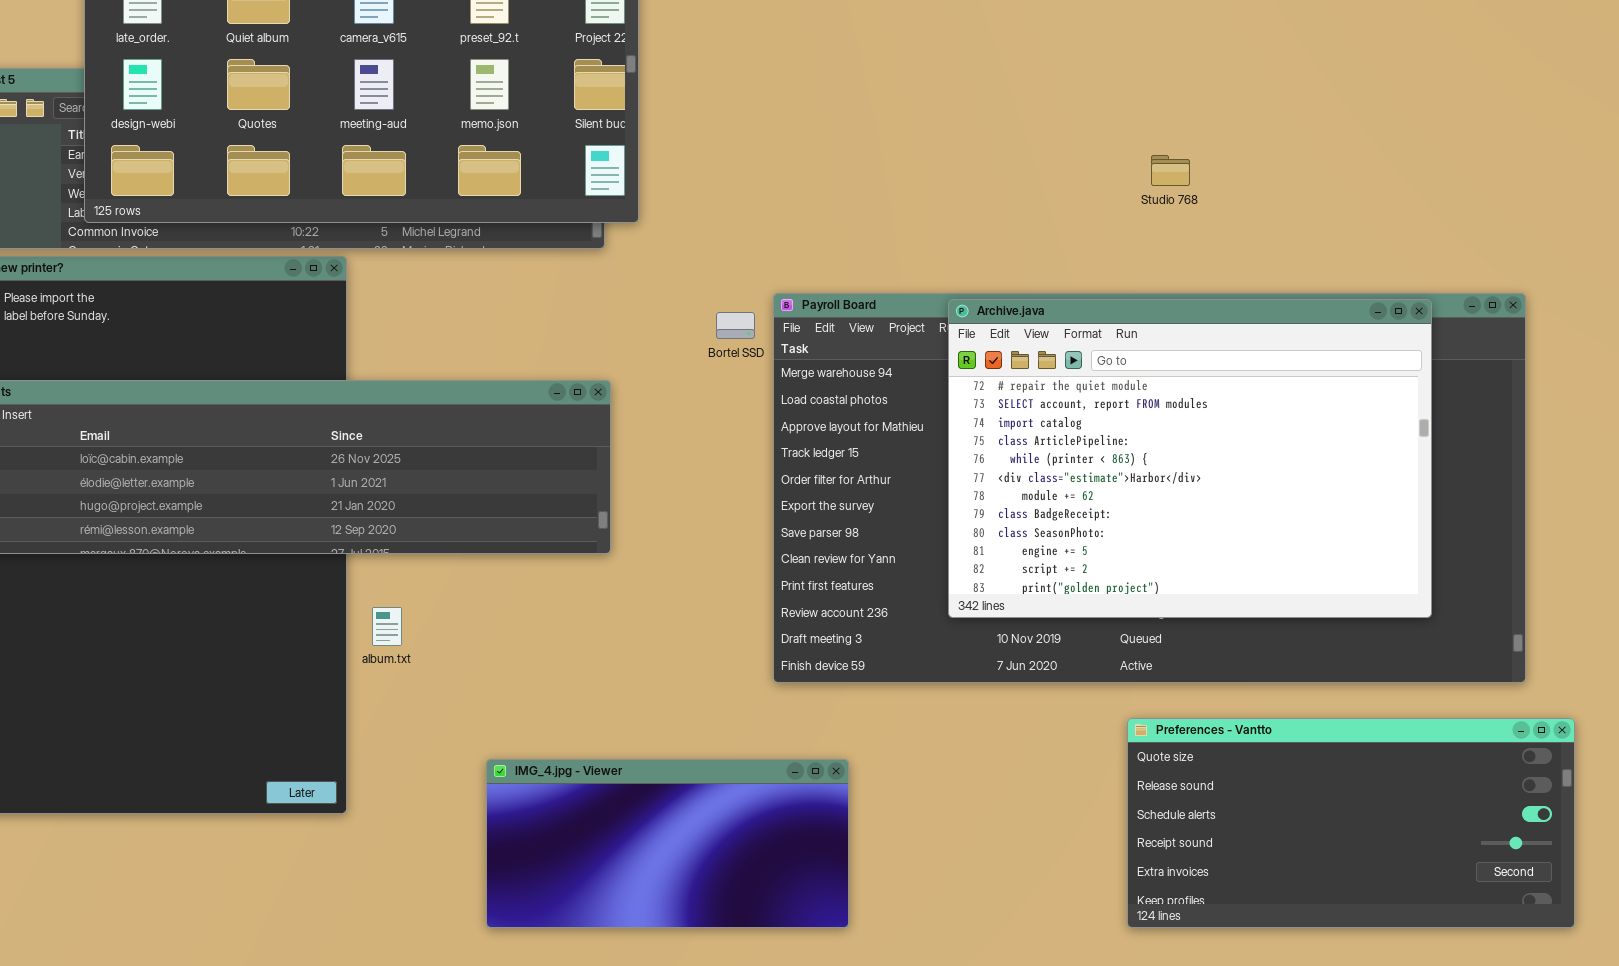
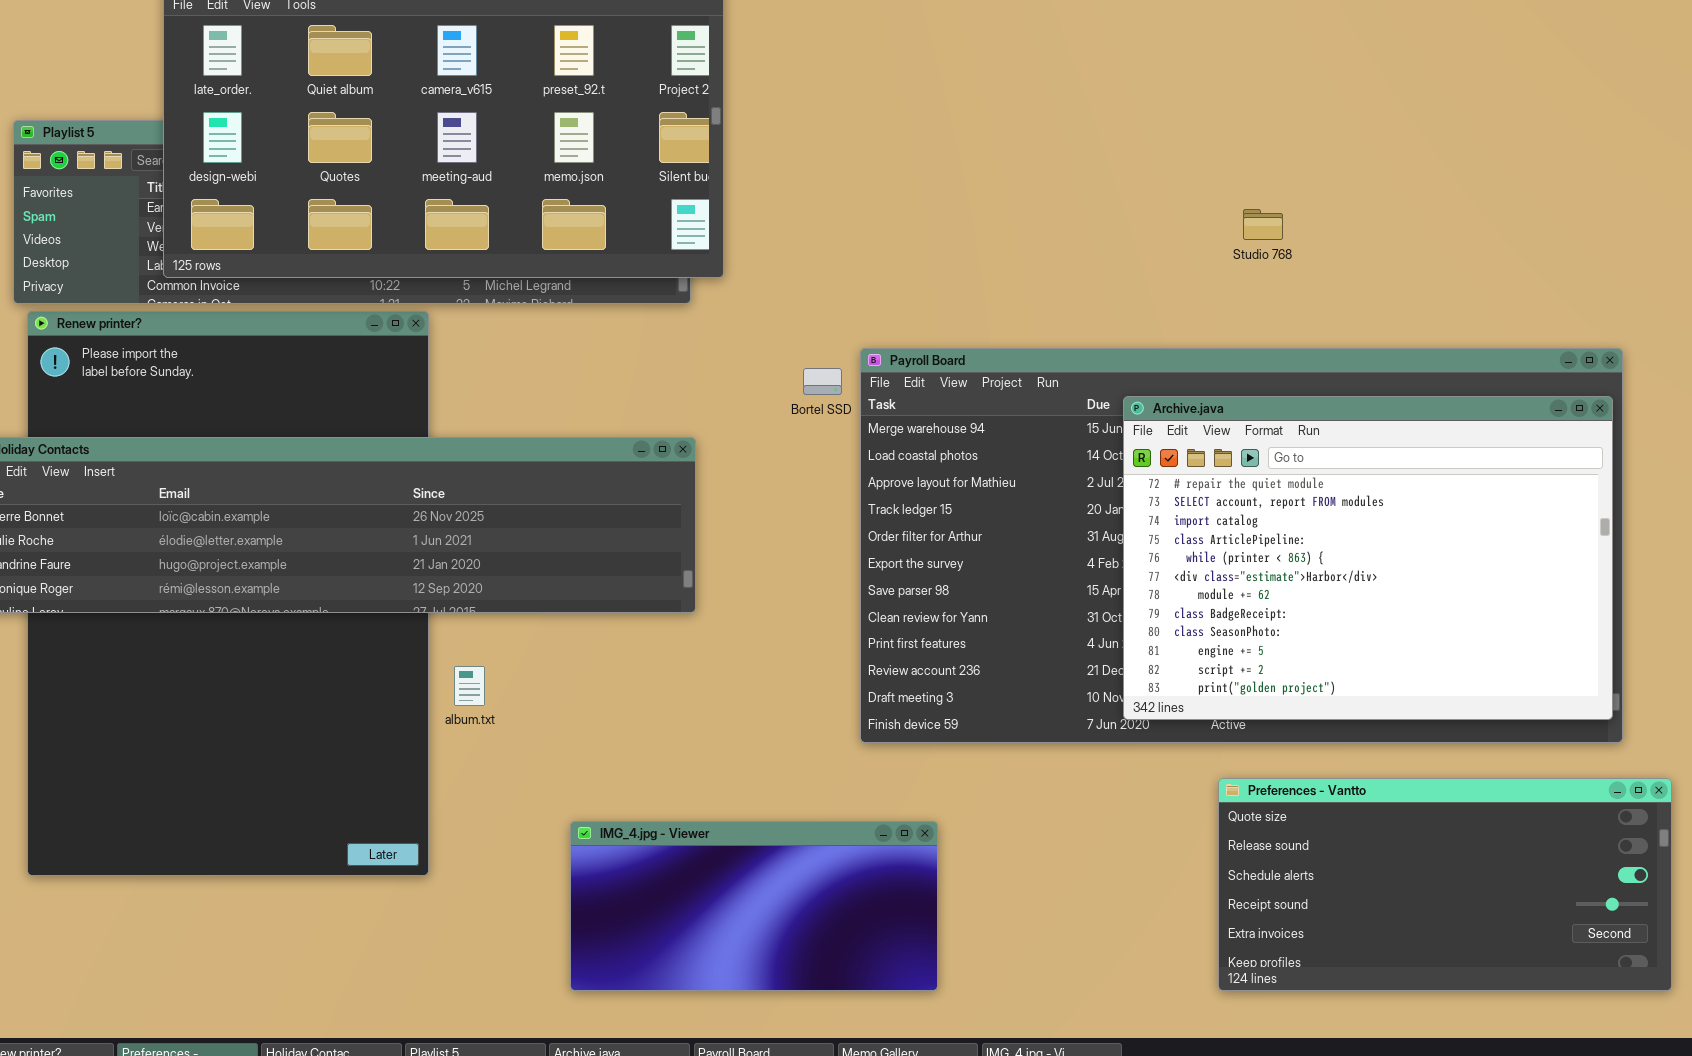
Archive.java: [948,299,1432,618] -> [1123,396,1613,720], moved

